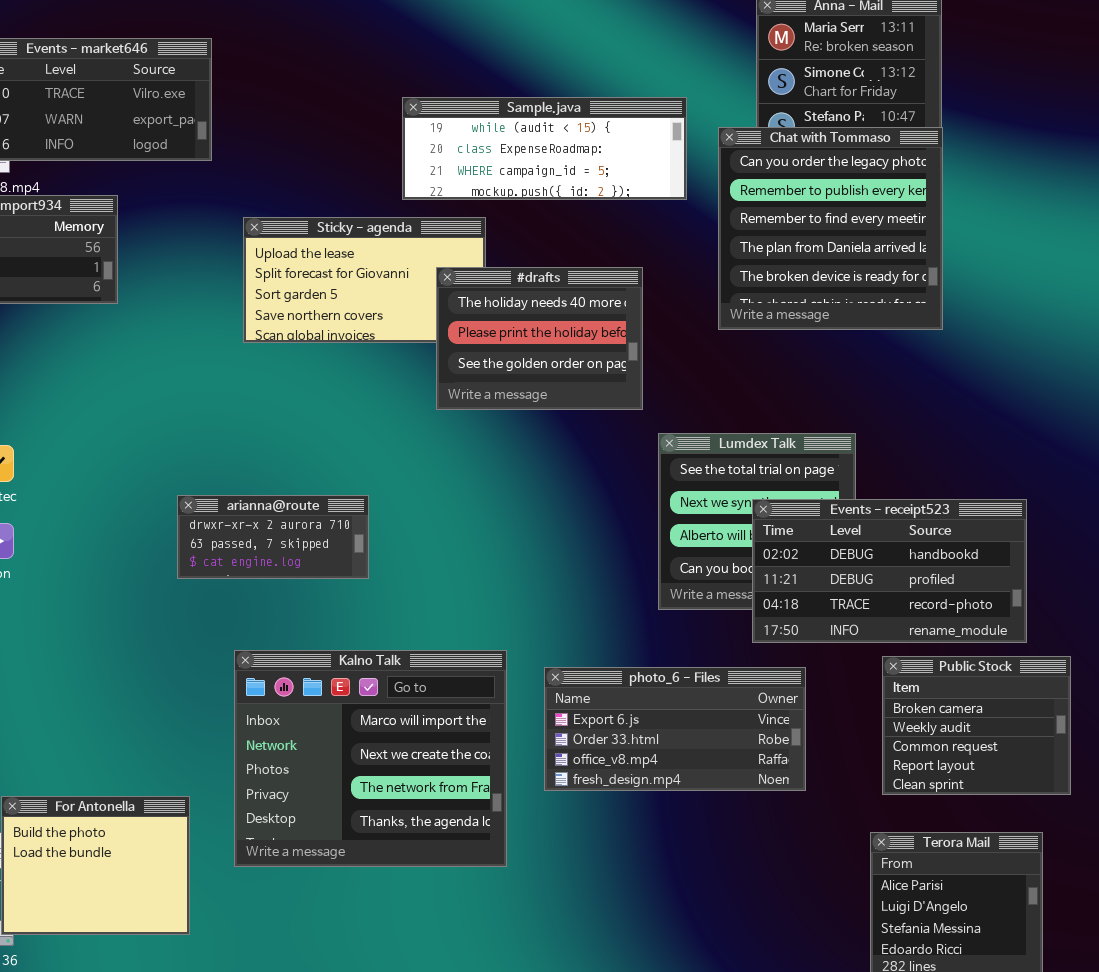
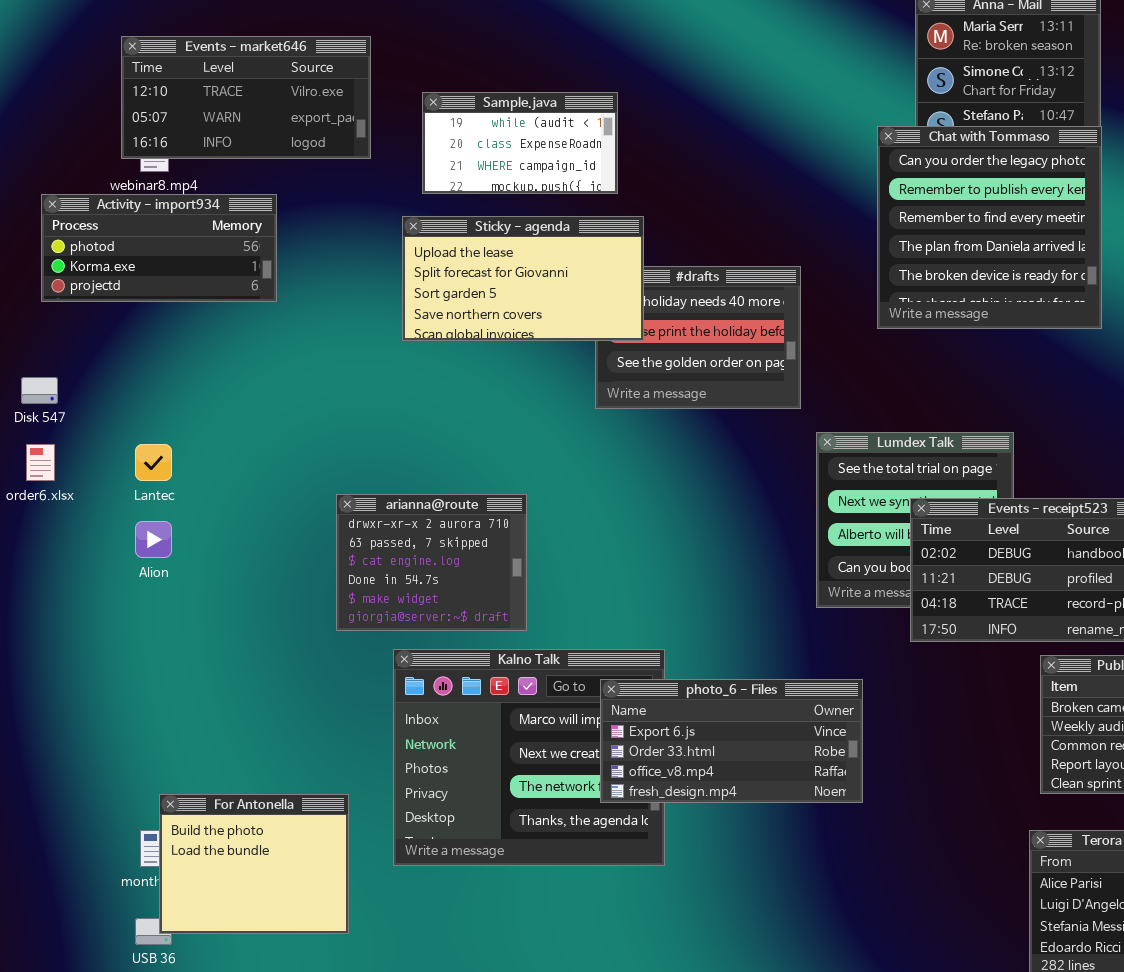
Sample.java: [402,97,687,200] -> [422,92,618,194], moved, resized
Sticky - agenda: [243,217,486,343] -> [402,216,644,341], raised
arianna@route: [177,495,369,579] -> [336,494,527,631], resized
photo_6 - Files: [544,667,806,791] -> [600,679,863,803], moved

